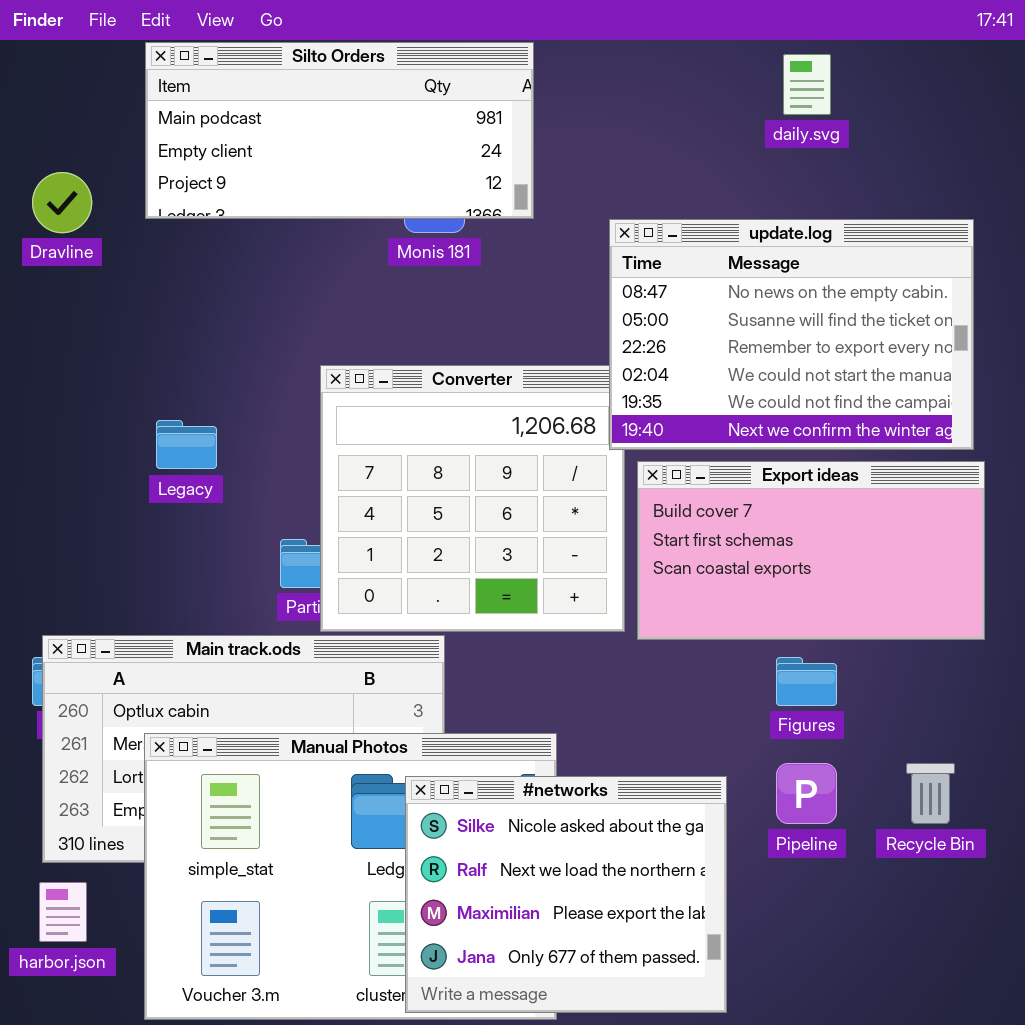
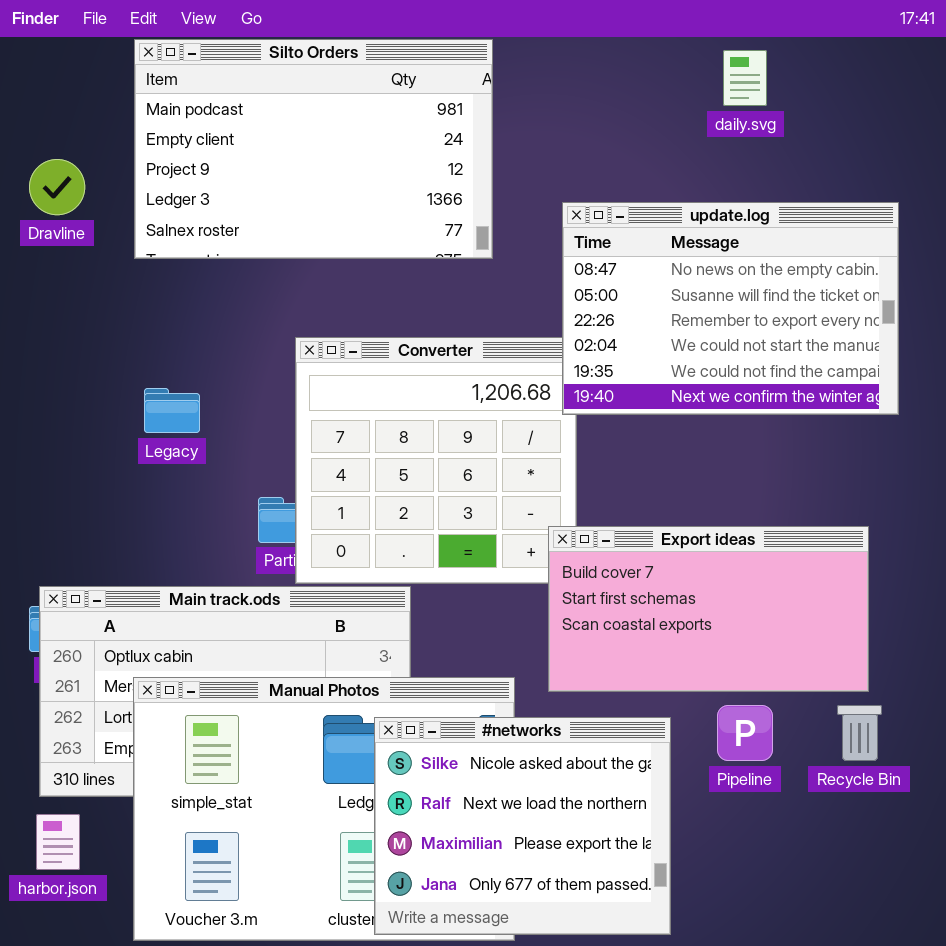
Silto Orders: [145,42,534,219] -> [134,39,493,259], resized
Export ideas: [637,461,985,640] -> [548,526,869,692], moved

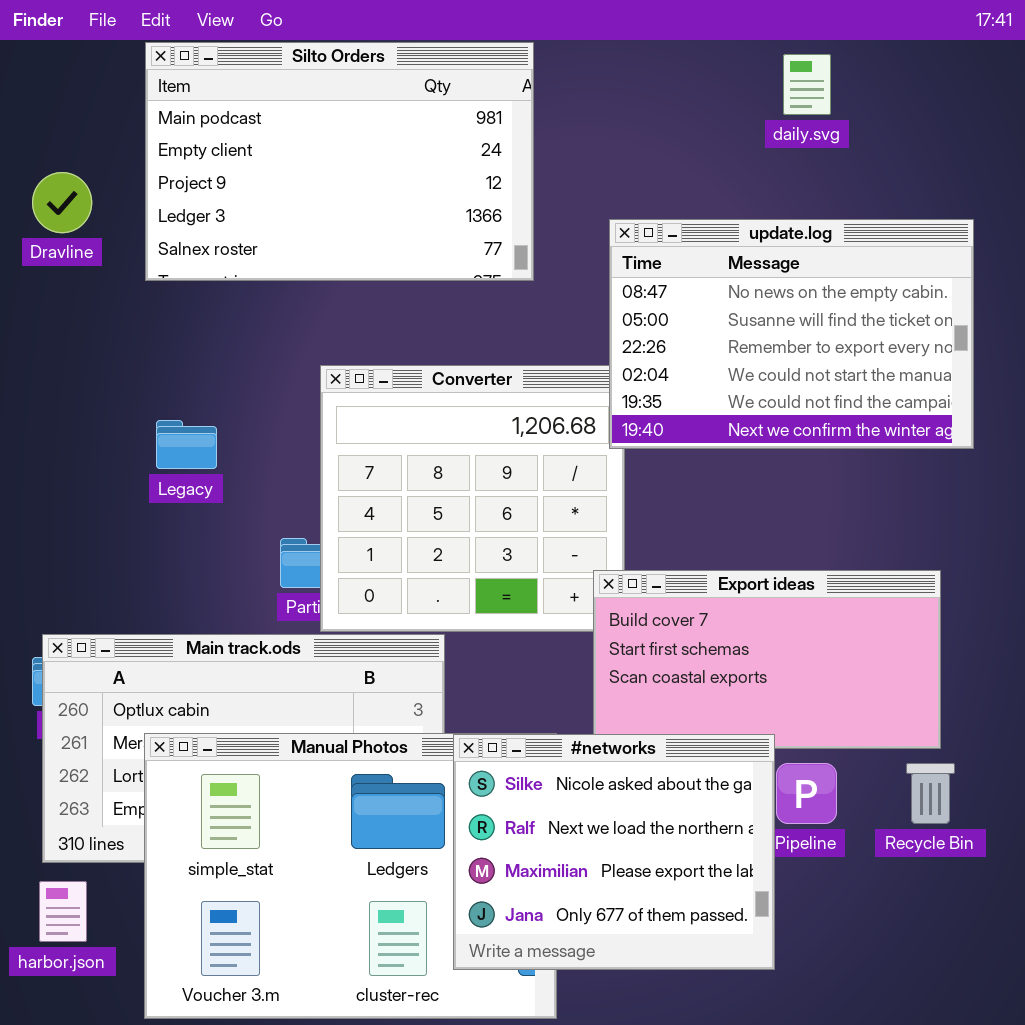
#networks: [374,717,671,935] -> [453,734,775,970], moved

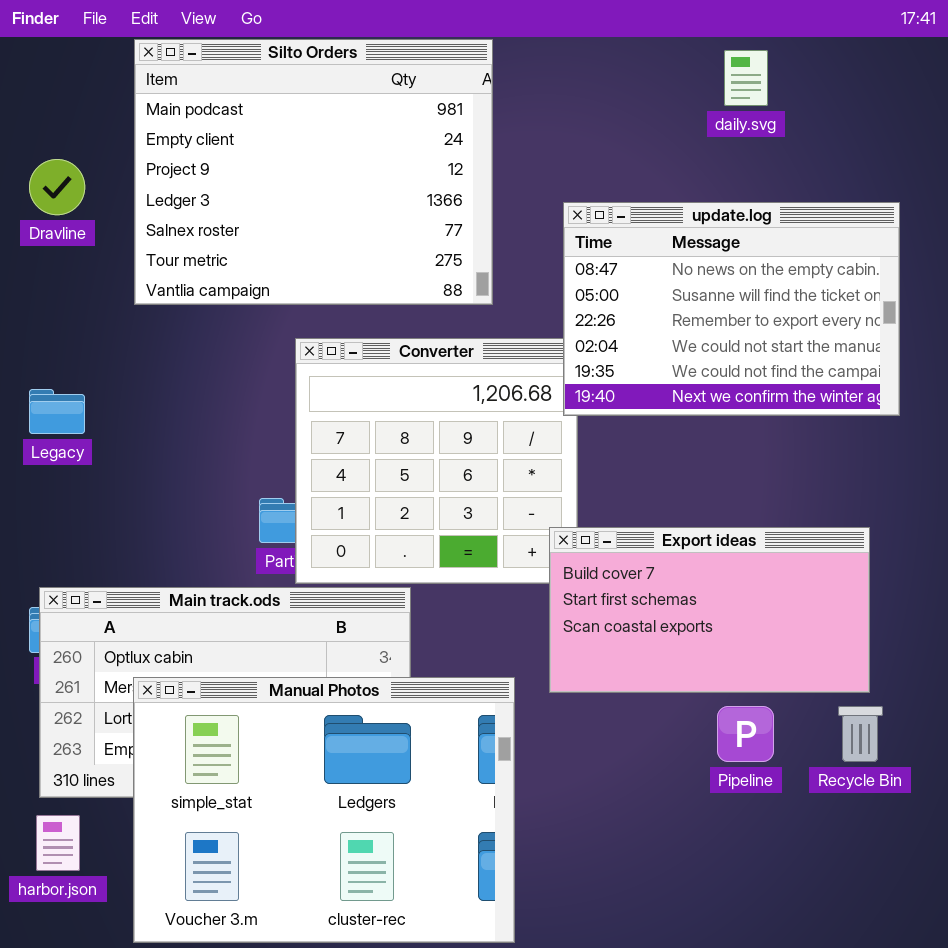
Silto Orders: [145,42,534,281] -> [134,39,493,305], resized
Legacy: [156,420,217,469] -> [29,389,85,434], moved
#networks: [453,734,775,970] -> none, closed

